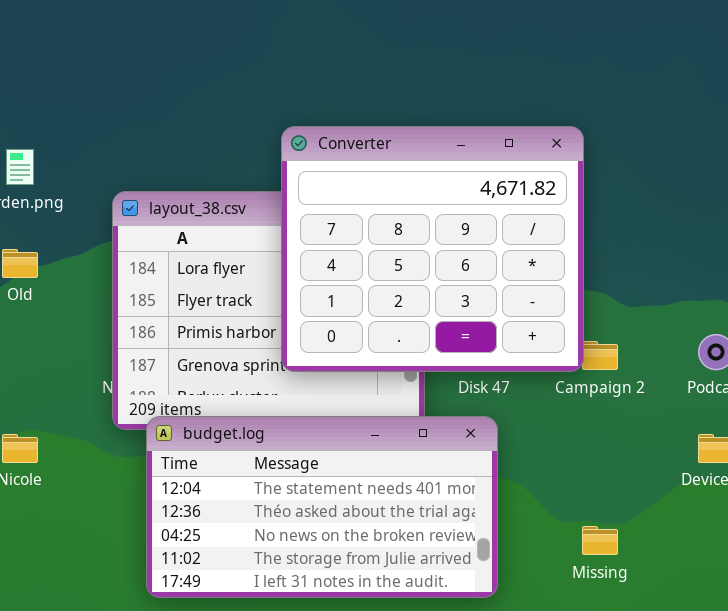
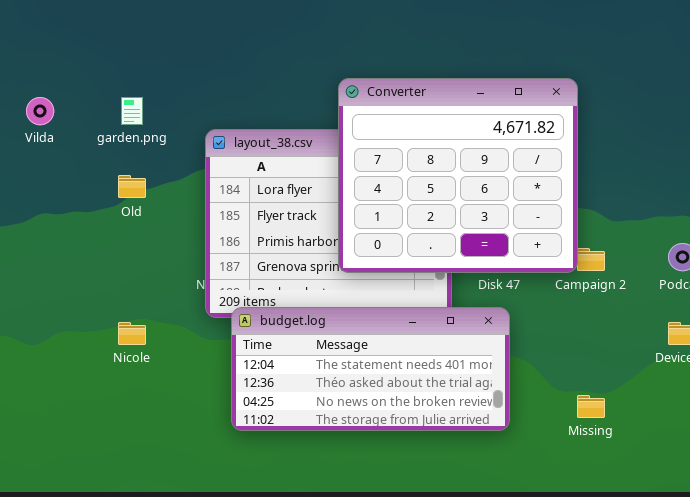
budget.log: [146,416,498,598] -> [231,307,510,431], resized

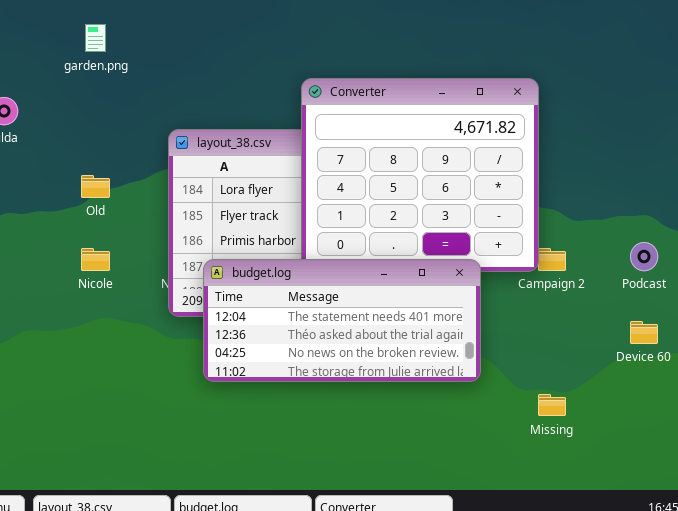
garden.png: [121,97,143,125] -> [85,24,106,52], moved
budget.log: [231,307,510,431] -> [203,259,481,382], moved
Nicole: [118,322,146,345] -> [81,248,110,271], moved

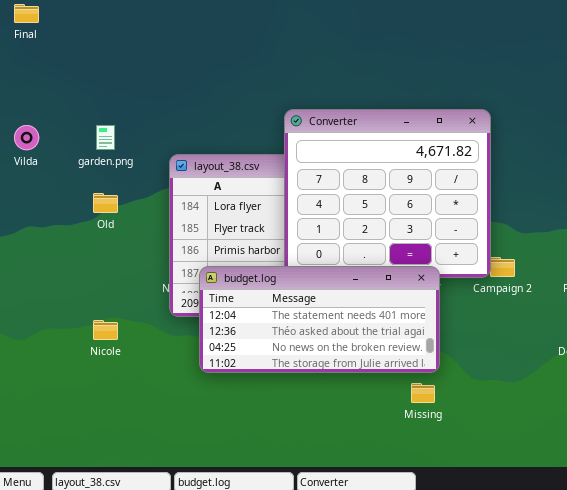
garden.png: [85,24,106,52] -> [96,125,115,150], moved
Nicole: [81,248,110,271] -> [93,320,118,340], moved
Missing: [538,394,566,416] -> [411,383,435,403], moved

